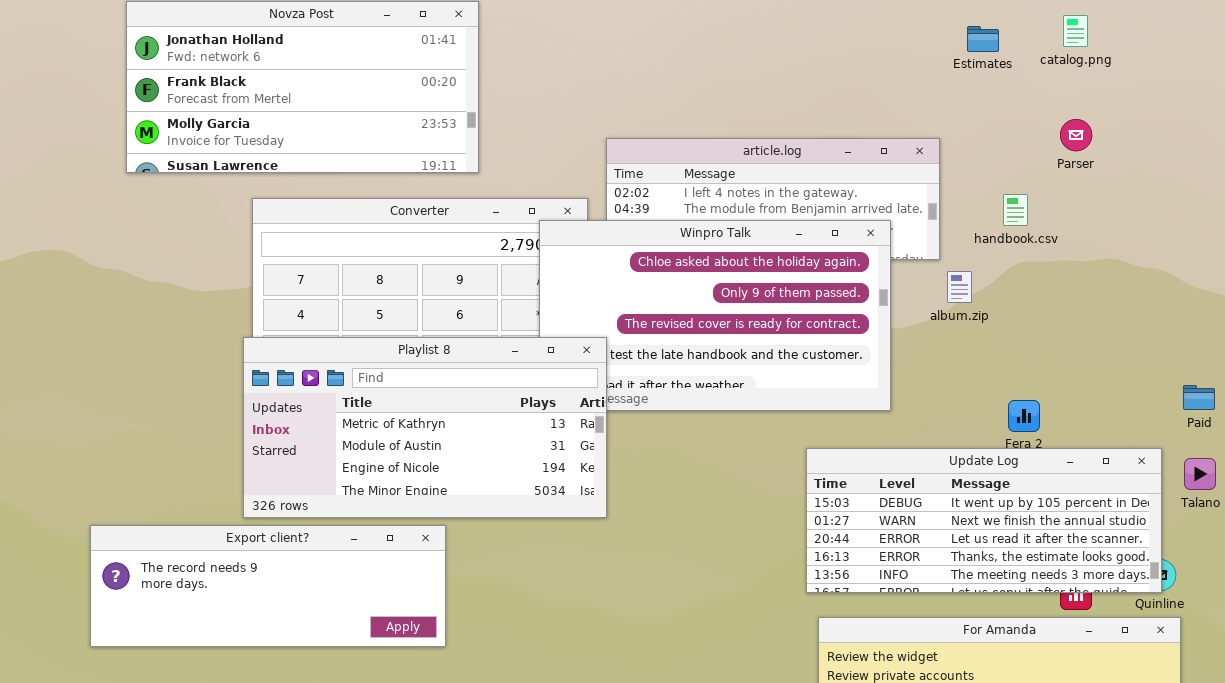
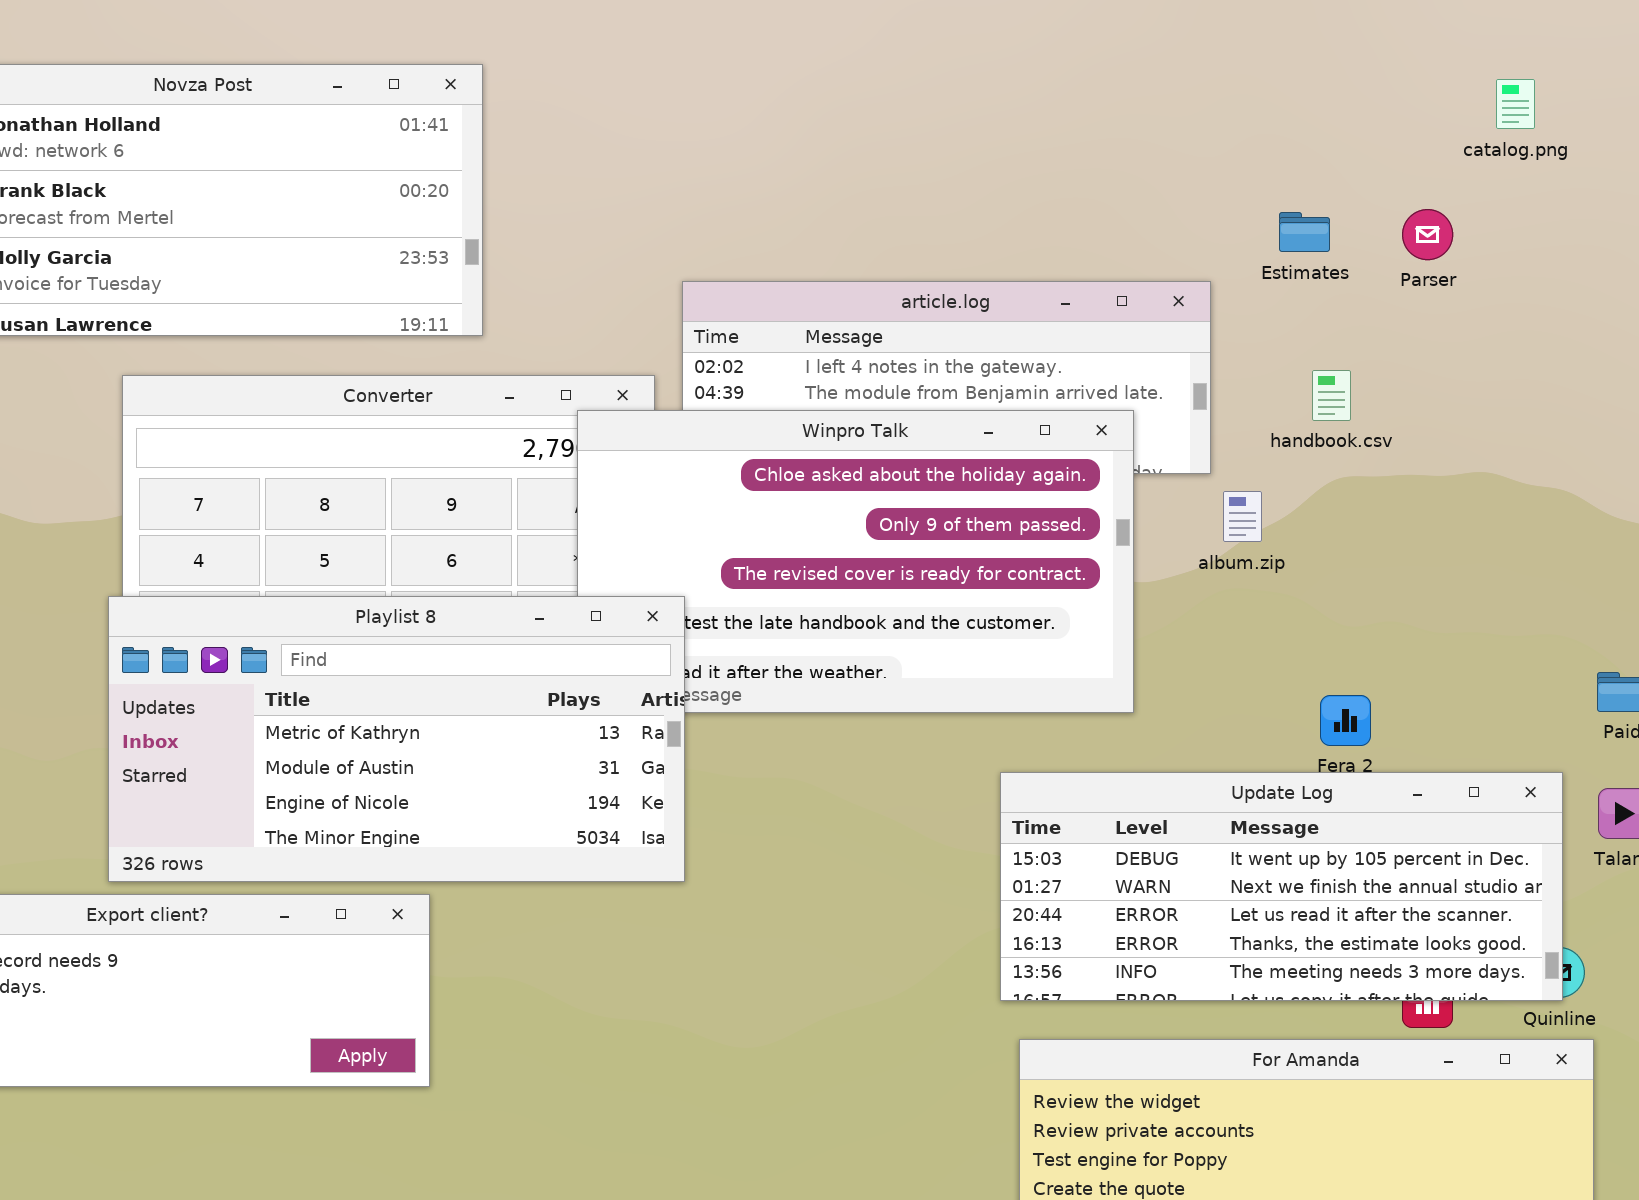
catalog.png: [1063,15,1088,47] -> [1496,79,1535,129], moved
Estimates: [967,26,999,52] -> [1279,212,1330,252], moved
Parser: [1060,119,1092,151] -> [1402,209,1453,260], moved

